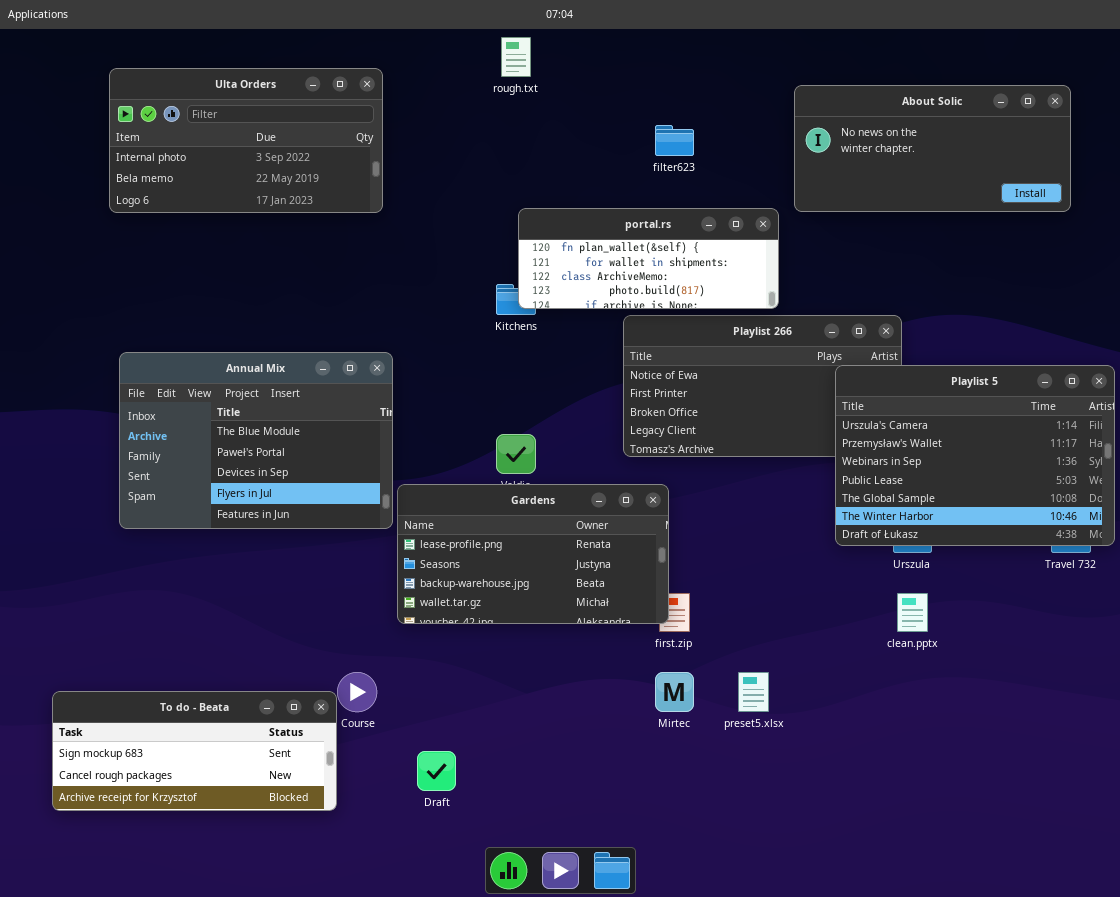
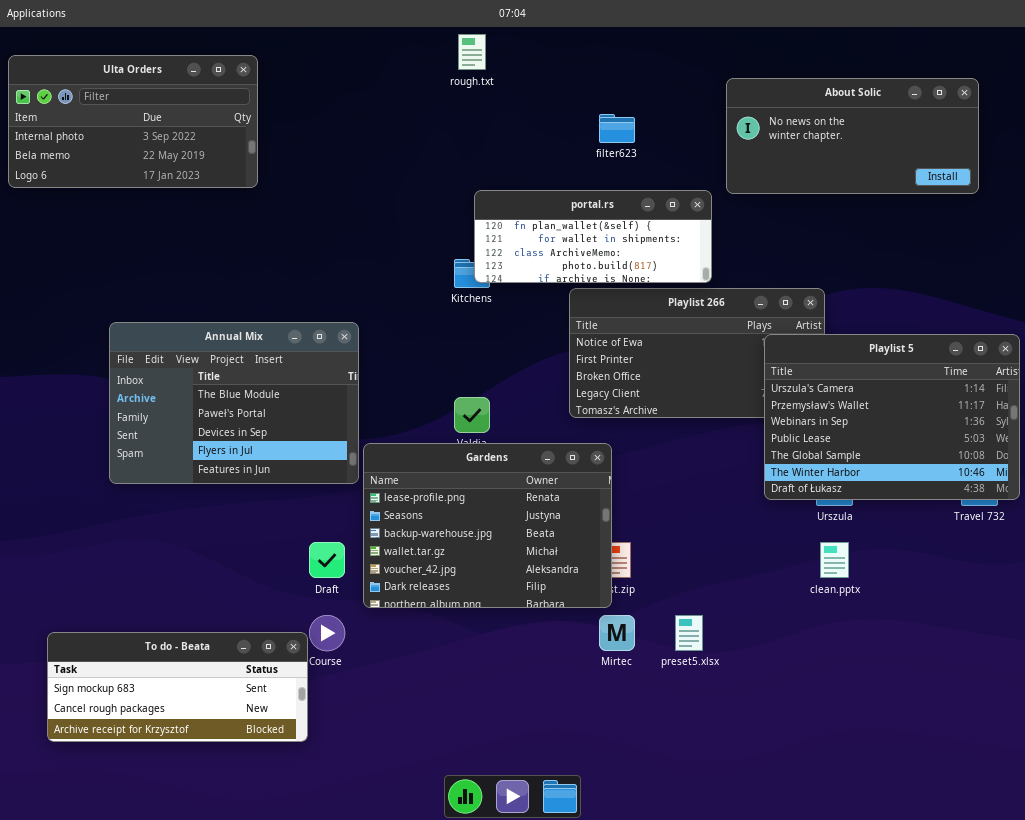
Ulta Orders: [109,68,383,213] -> [8,55,258,188], moved
Gardens: [397,484,669,624] -> [363,443,612,608], resized
Draft: [417,751,456,791] -> [309,542,345,578], moved

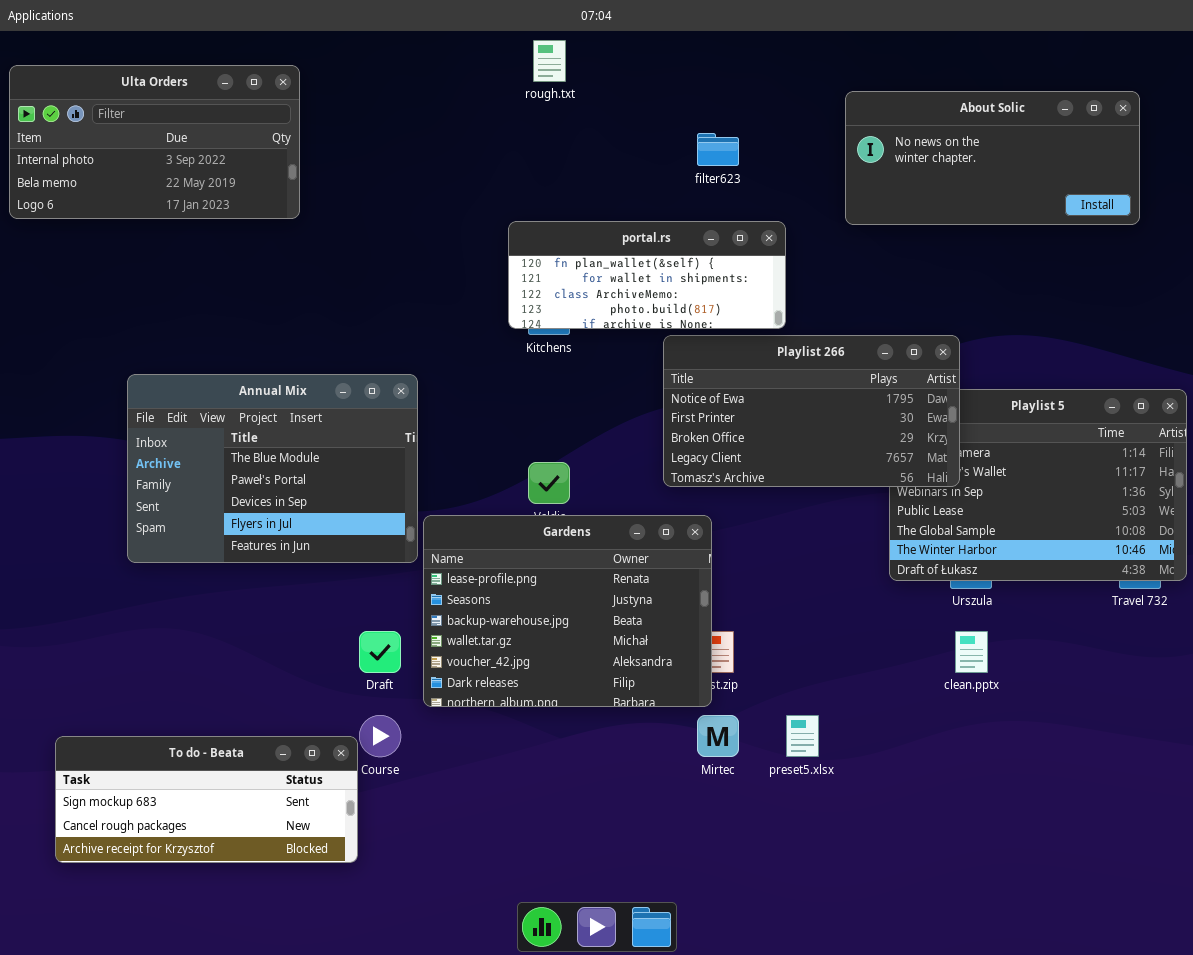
portal.rs: [474,190,712,283] -> [508,221,786,329], moved
Playlist 266: [569,288,825,418] -> [663,335,960,487], raised

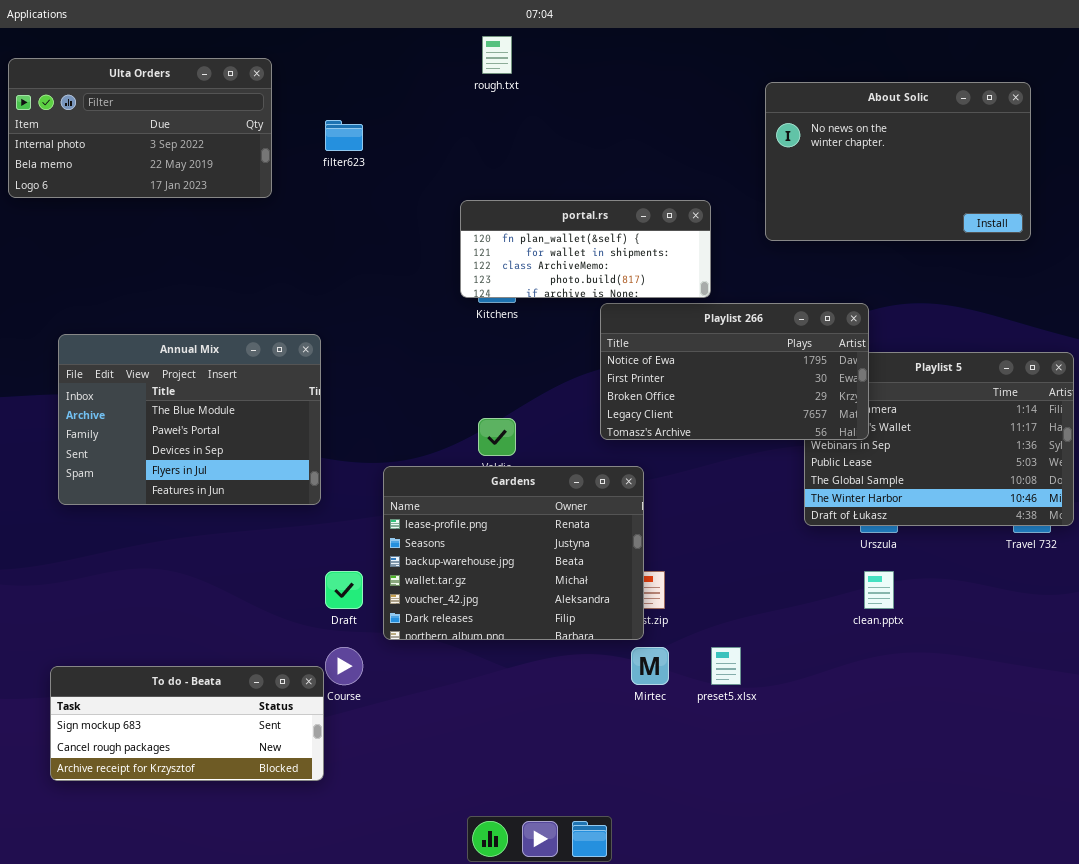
About Solic: [845,91,1140,225] -> [765,82,1031,241], resized
filter623: [697,133,739,166] -> [325,120,363,151], moved
Annual Mix: [127,374,418,563] -> [58,334,321,505], moved

